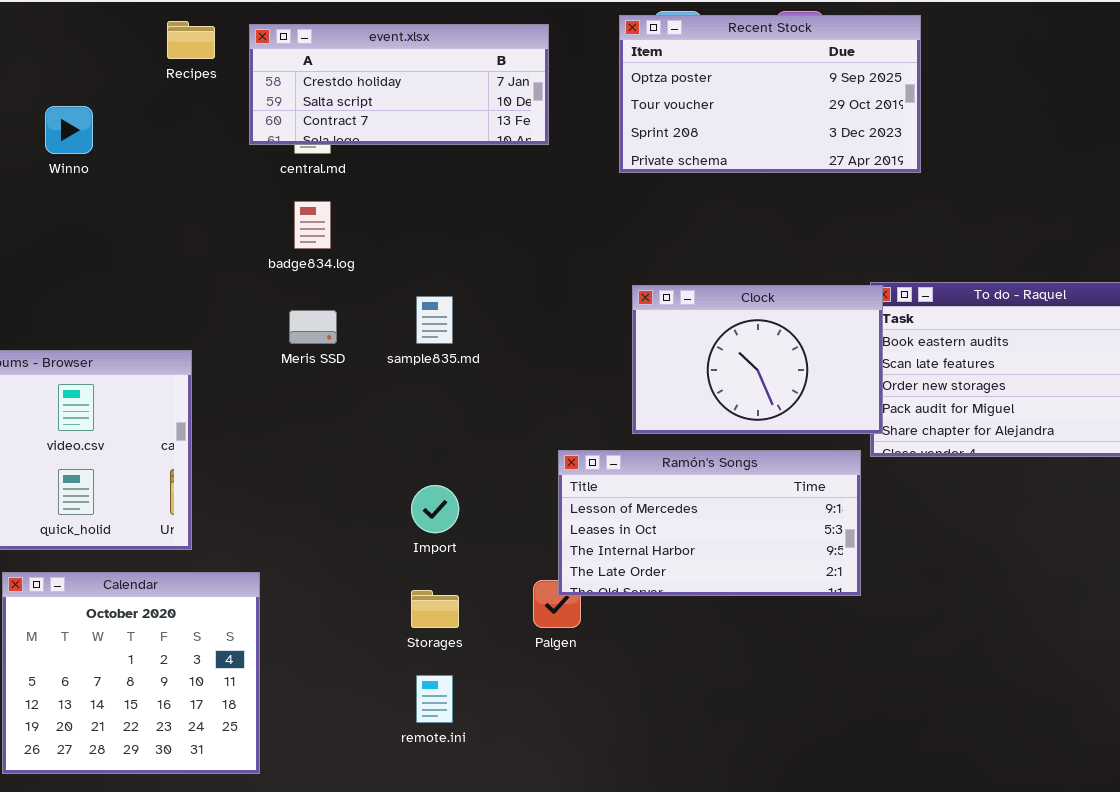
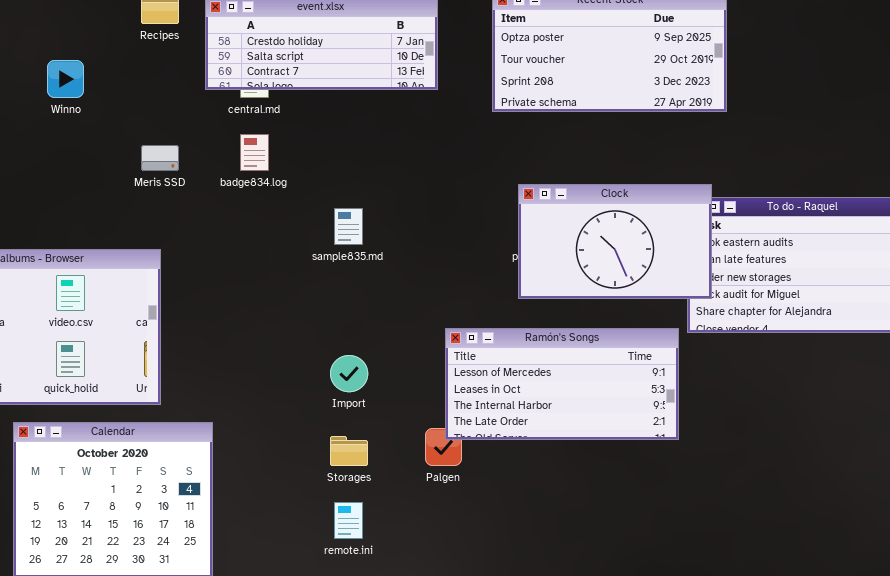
Clock: [632,285,883,434] -> [518,184,712,299], moved
Meris SSD: [289,310,337,344] -> [141,145,179,171], moved

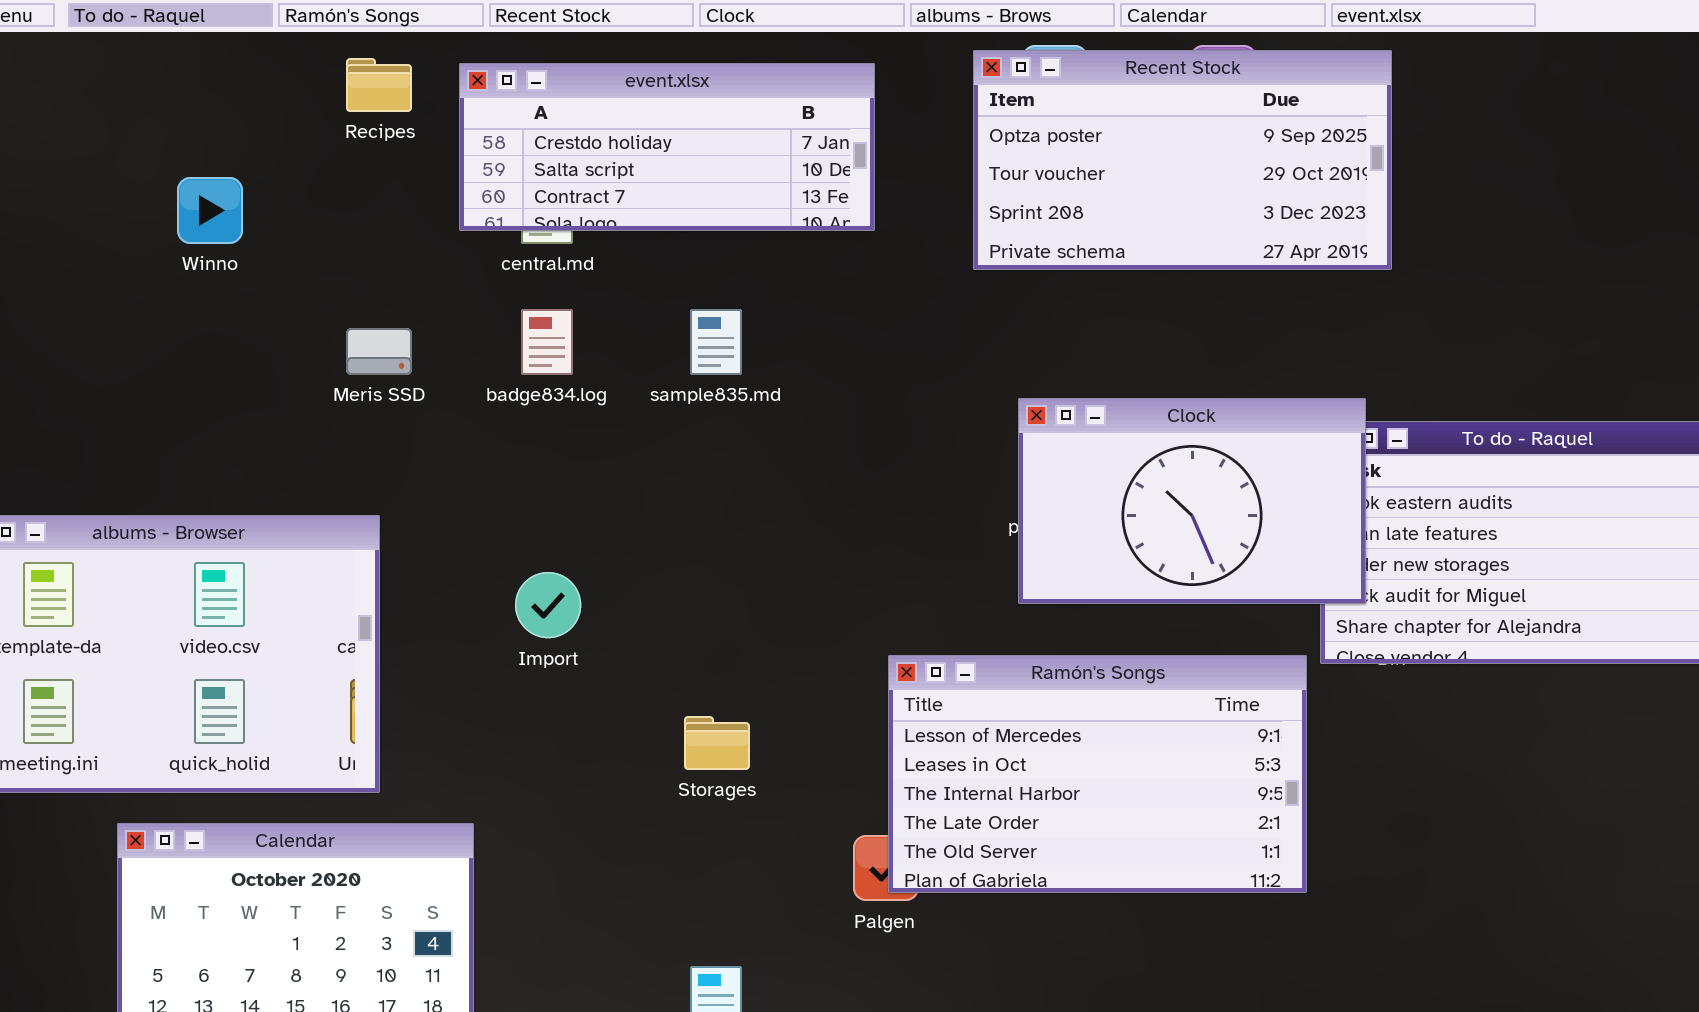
sample835.md: [334,208,363,245] -> [690,309,742,375], moved
Ramón's Songs: [445,328,679,440] -> [888,655,1307,893], resized
Import: [330,355,368,392] -> [515,572,581,638], moved
Storages: [330,436,368,466] -> [684,716,750,770], moved

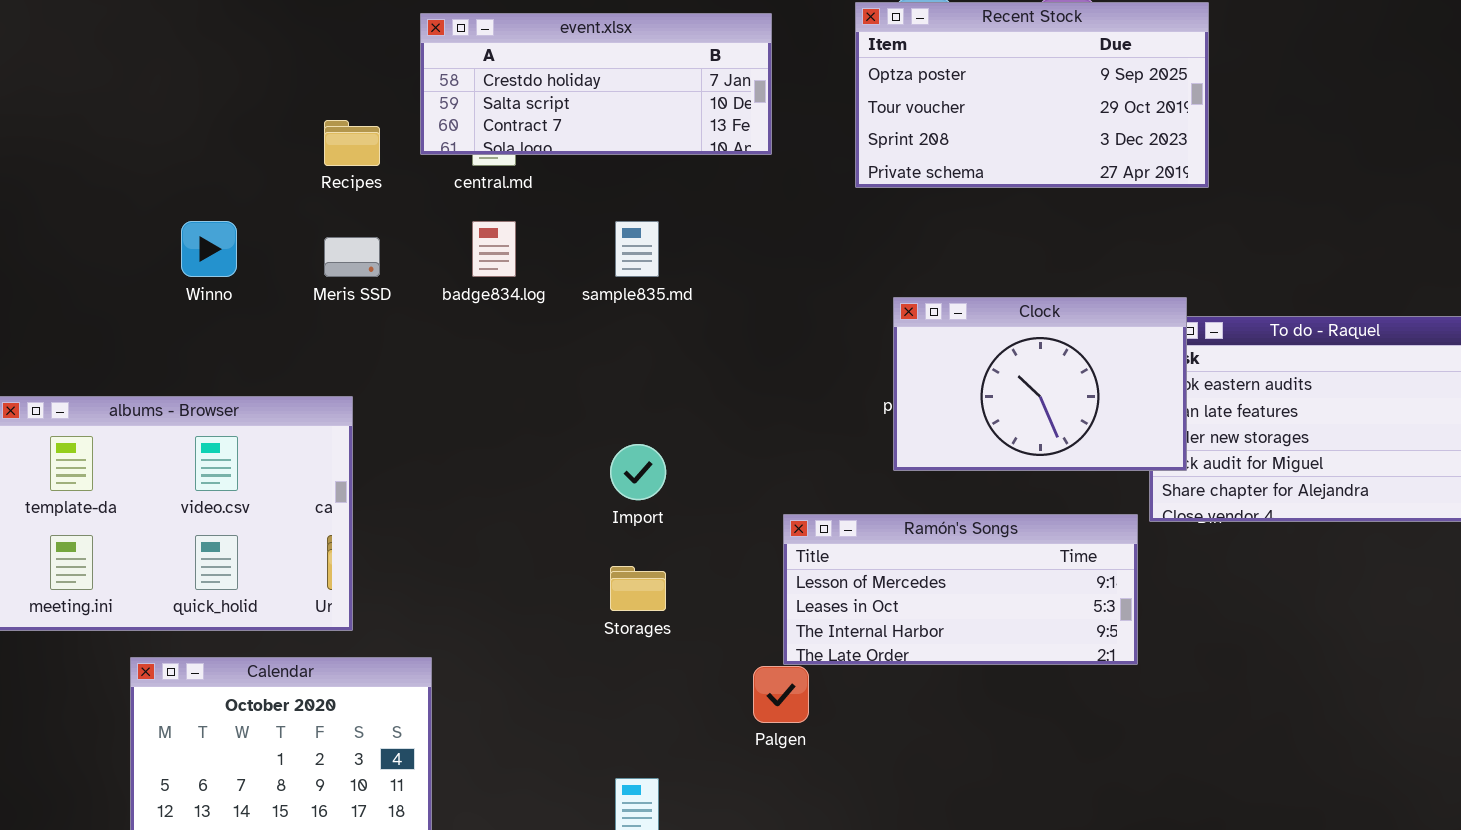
Recipes: [346,58,412,112] -> [324,120,380,166], moved
Winno: [177,177,243,244] -> [181,221,237,277], moved
Import: [515,572,581,638] -> [610,444,666,500], moved
Ramón's Songs: [888,655,1307,893] -> [783,514,1138,665], resized

